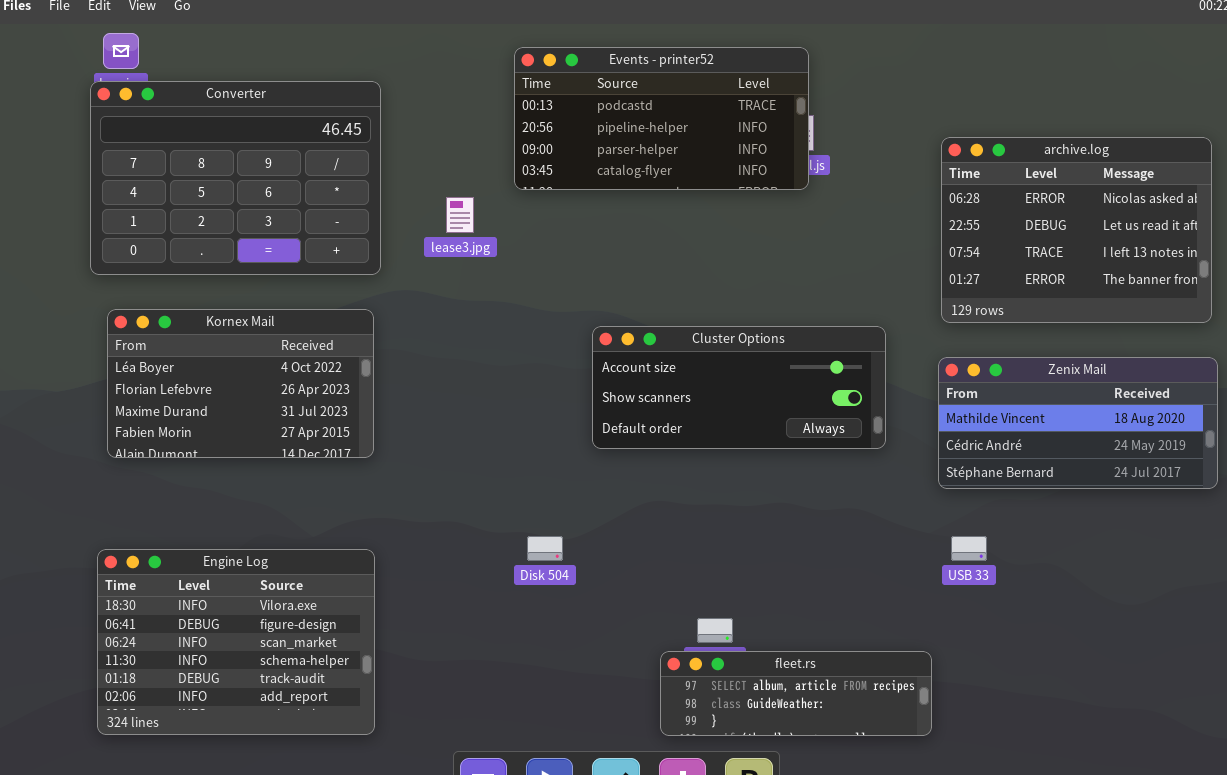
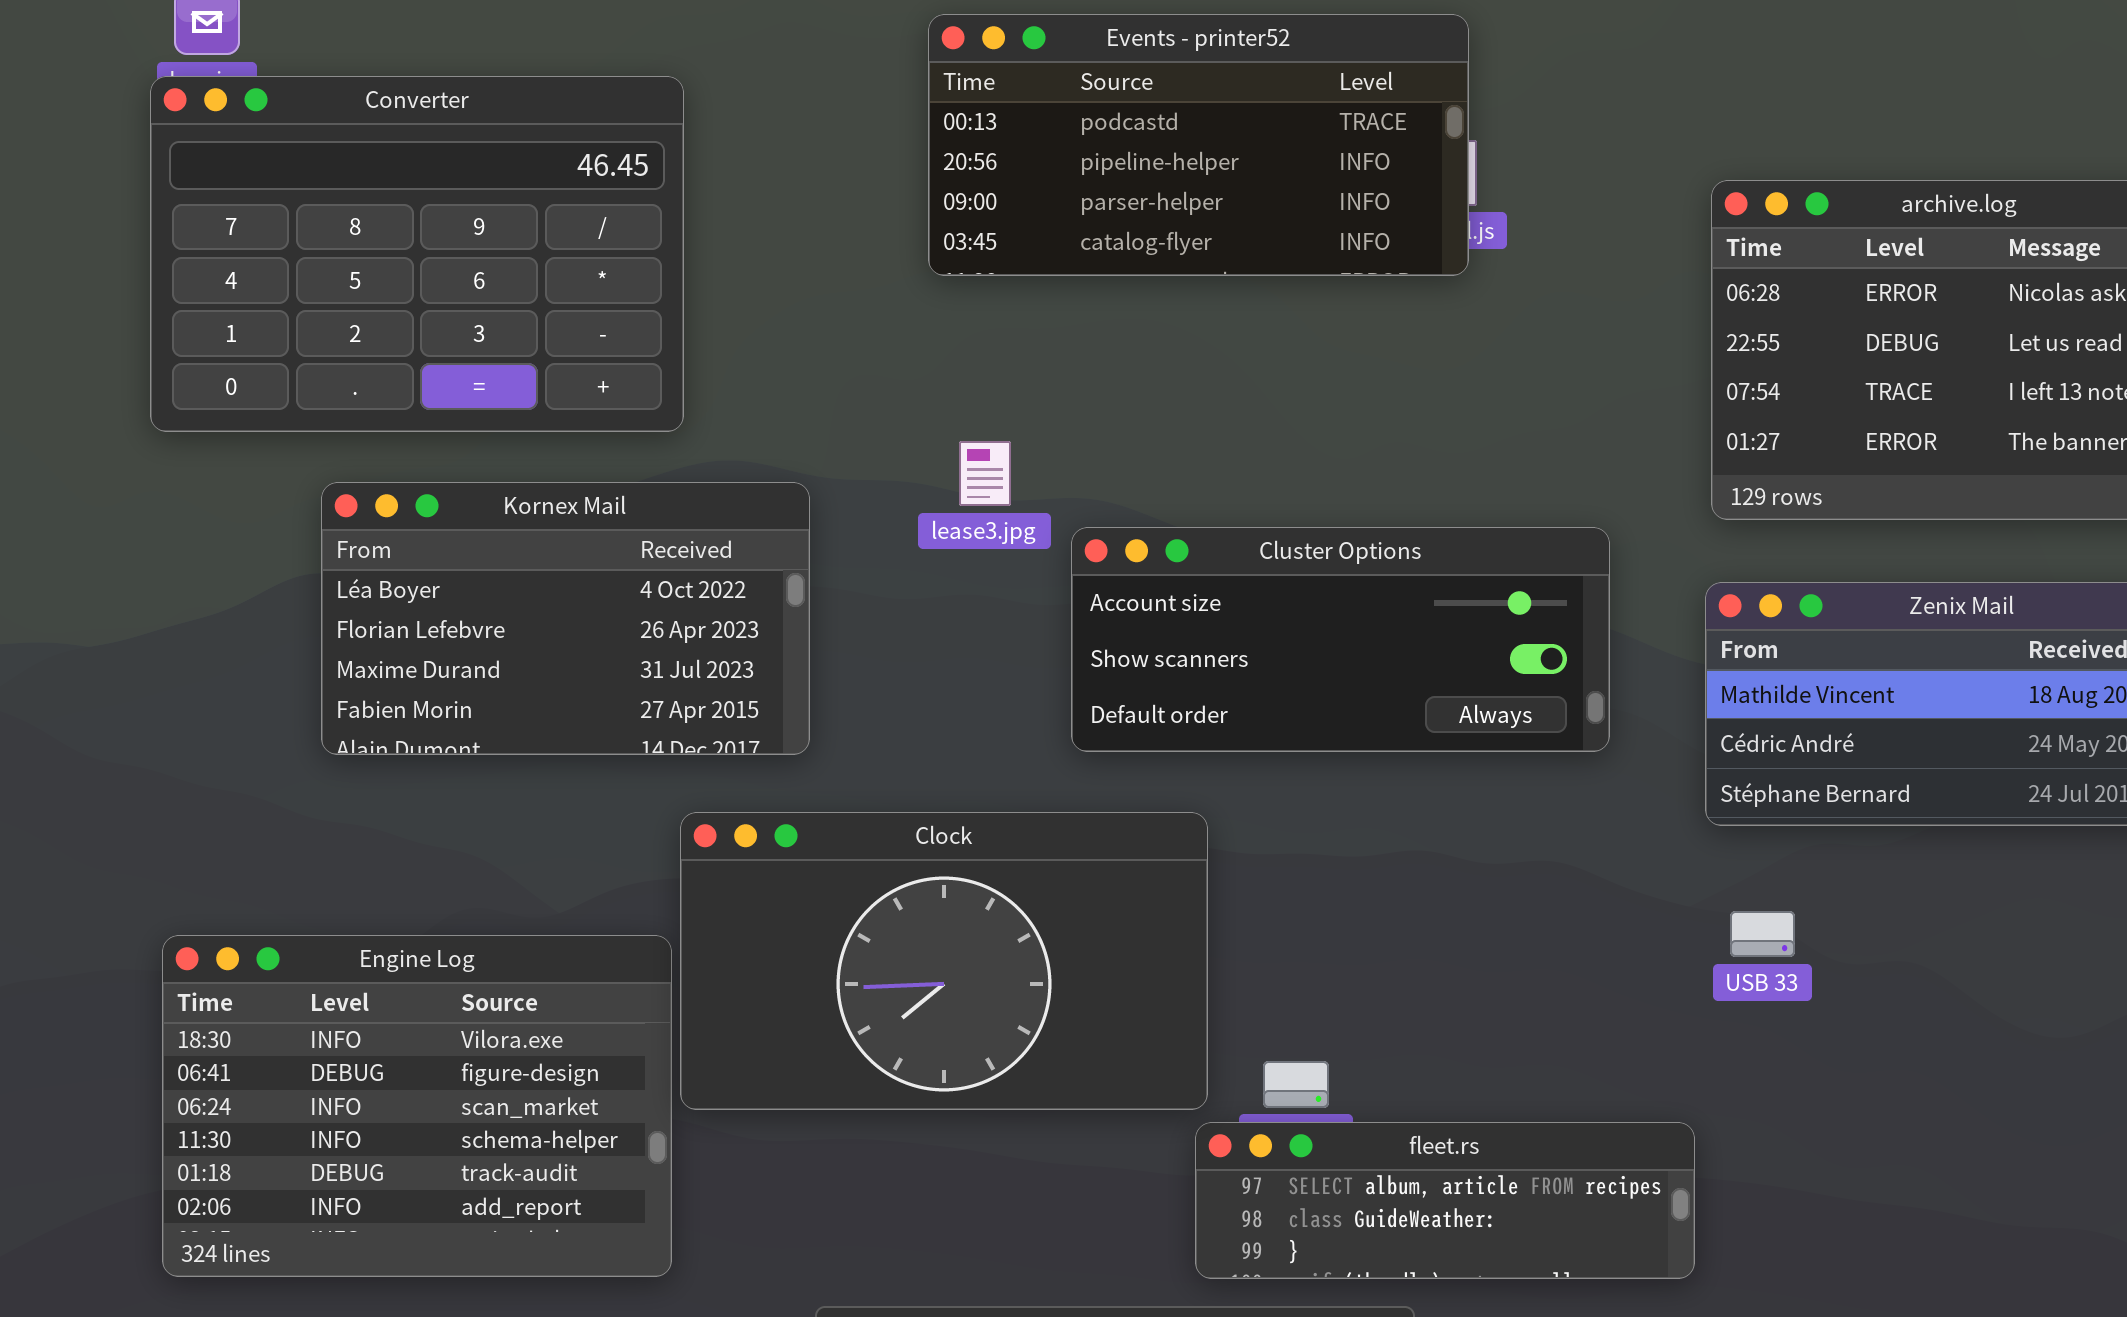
lease3.jpg: [446,197,474,233] -> [959,441,1011,506], moved
Kornex Mail: [107,309,374,458] -> [321,482,810,755], moved
Clock: none -> [680,812,1208,1110], opened

